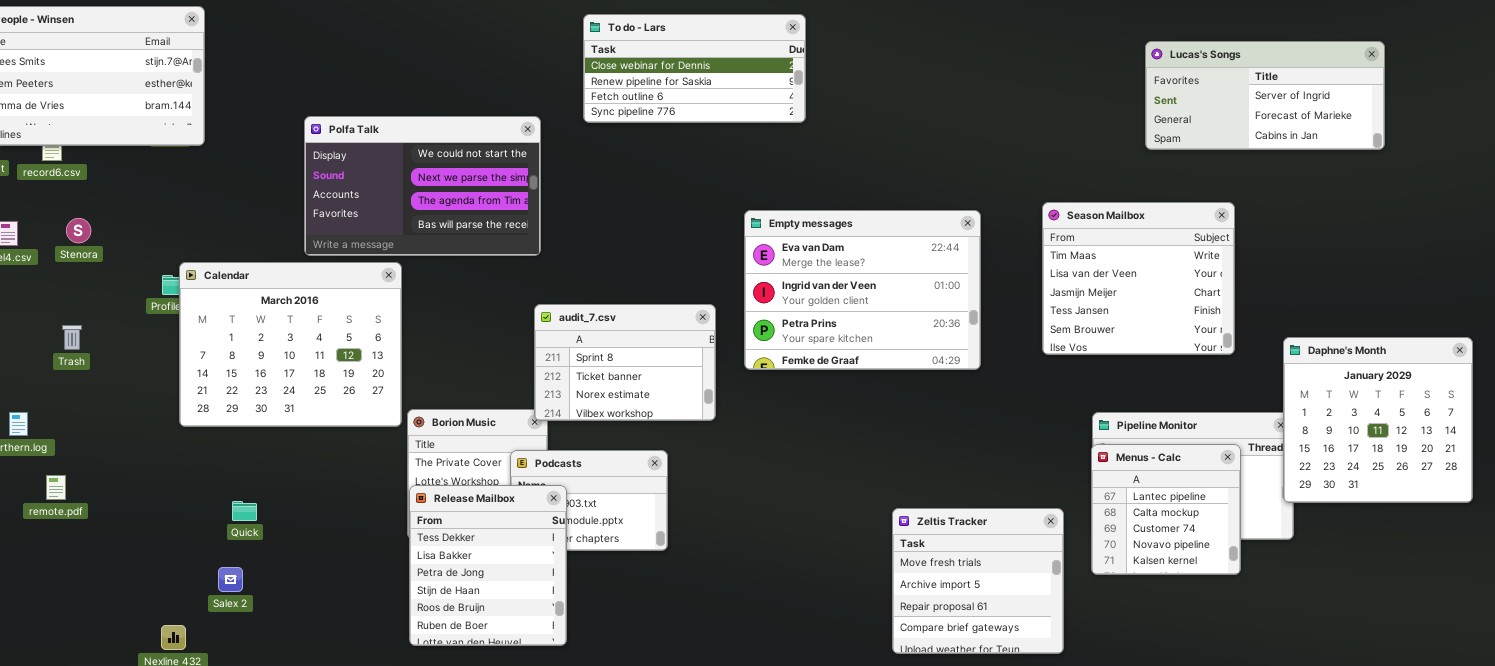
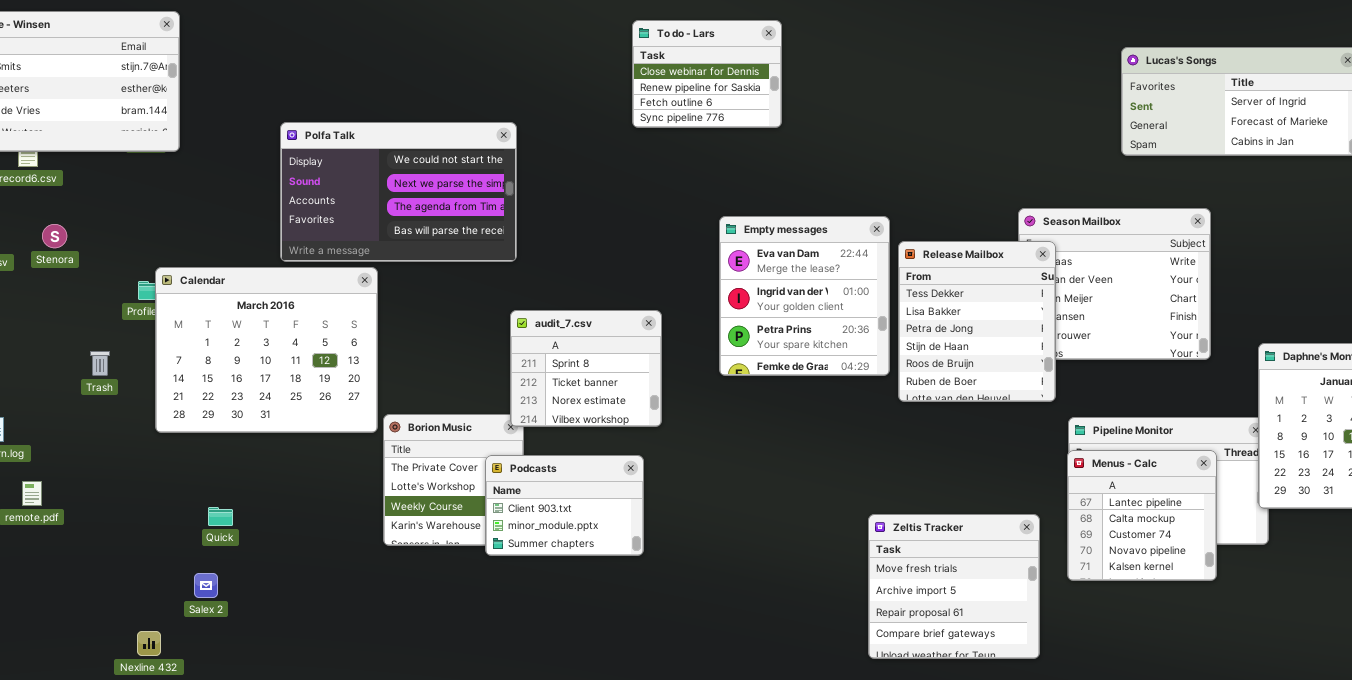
To do - Lars: [583,14,806,123] -> [632,20,782,128], resized
Empty messages: [744,210,981,370] -> [719,216,890,376], resized
audit_7.csv: [534,304,716,421] -> [510,310,662,427], resized
Trash: [62,325,82,350] -> [90,351,110,376], moved
Release Mailbox: [409,485,567,646] -> [898,241,1056,402], moved

